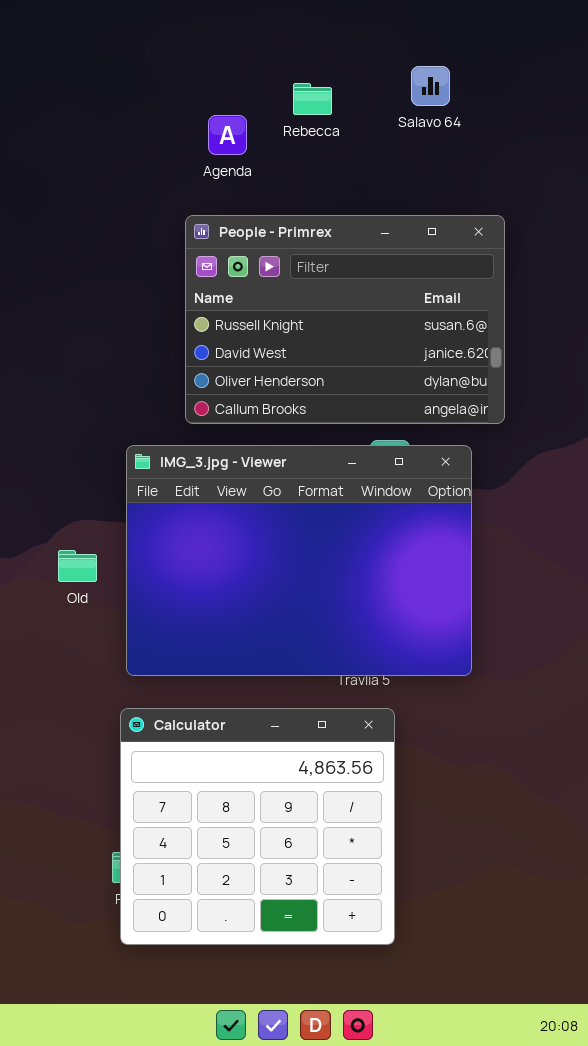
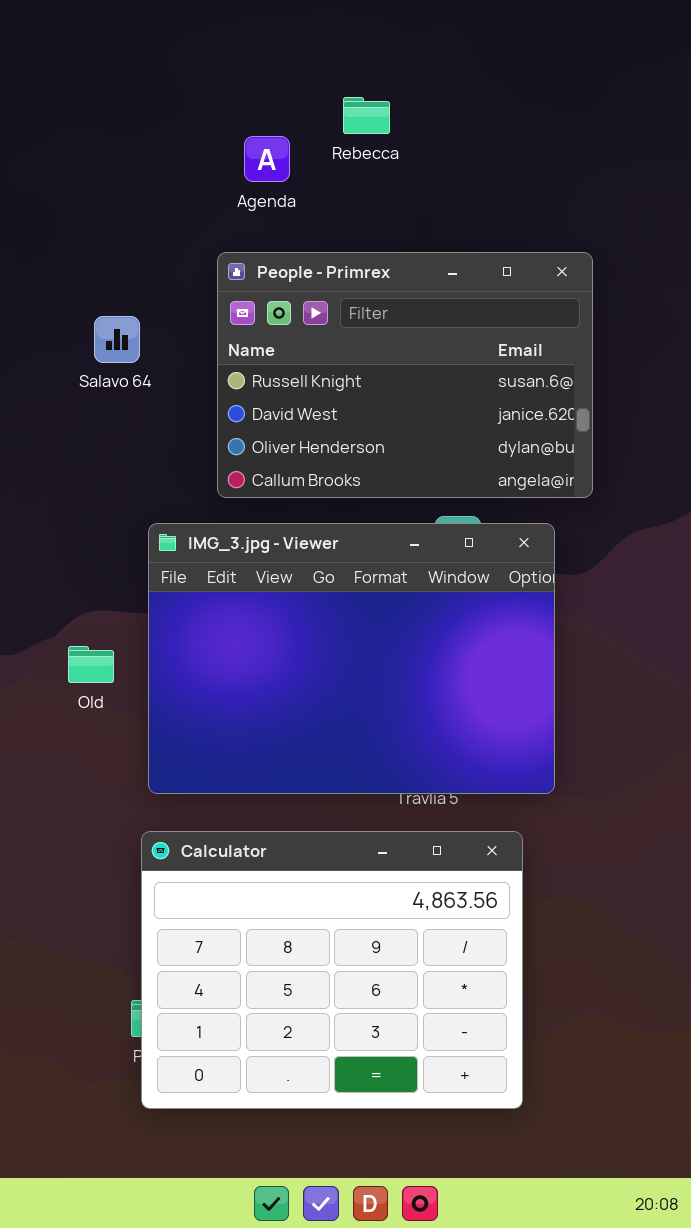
Salavo 64: [411,66,450,106] -> [94,316,140,363], moved
Calculator: [120,708,395,945] -> [141,831,523,1109], resized

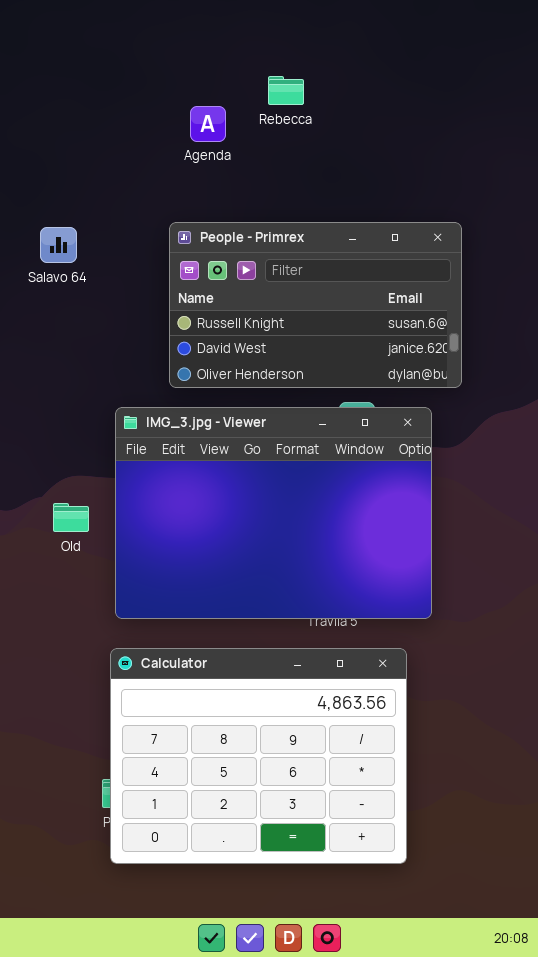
People - Primrex: [217,252,593,498] -> [169,222,462,388], resized
Salavo 64: [94,316,140,363] -> [40,227,77,263], moved

